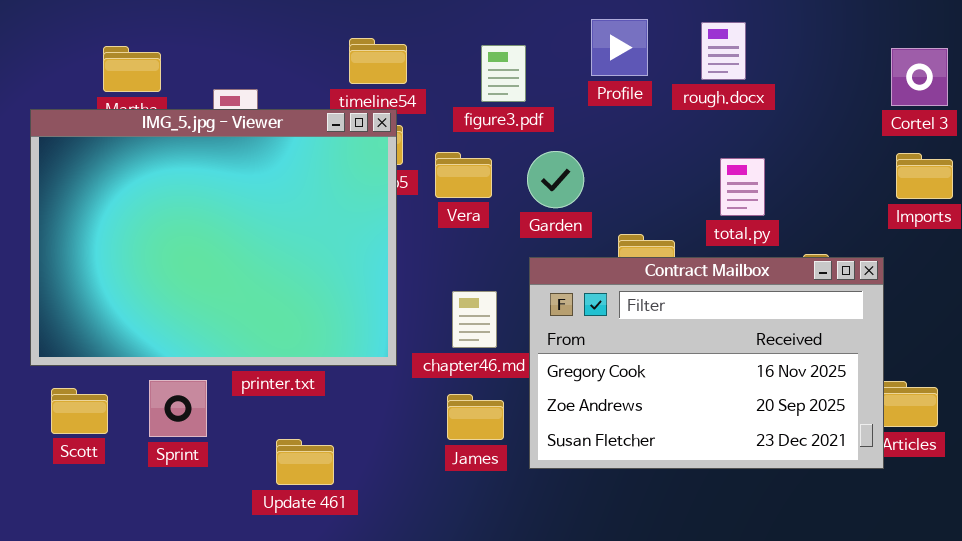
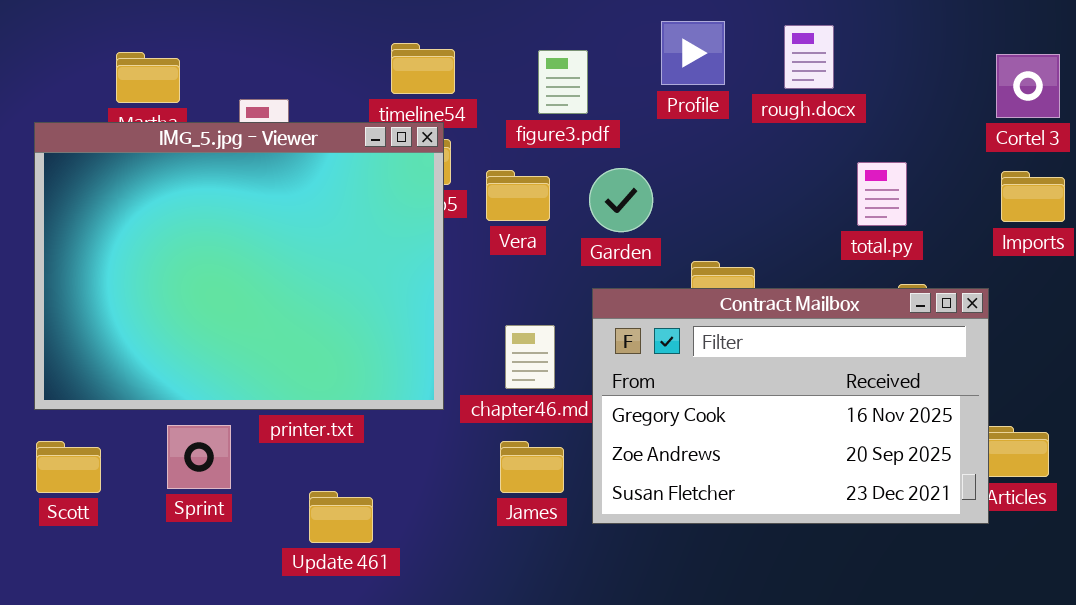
total.py: [720,158,765,216] -> [857,162,907,226], moved
Scott: [51,388,108,434] -> [36,441,101,493], moved

